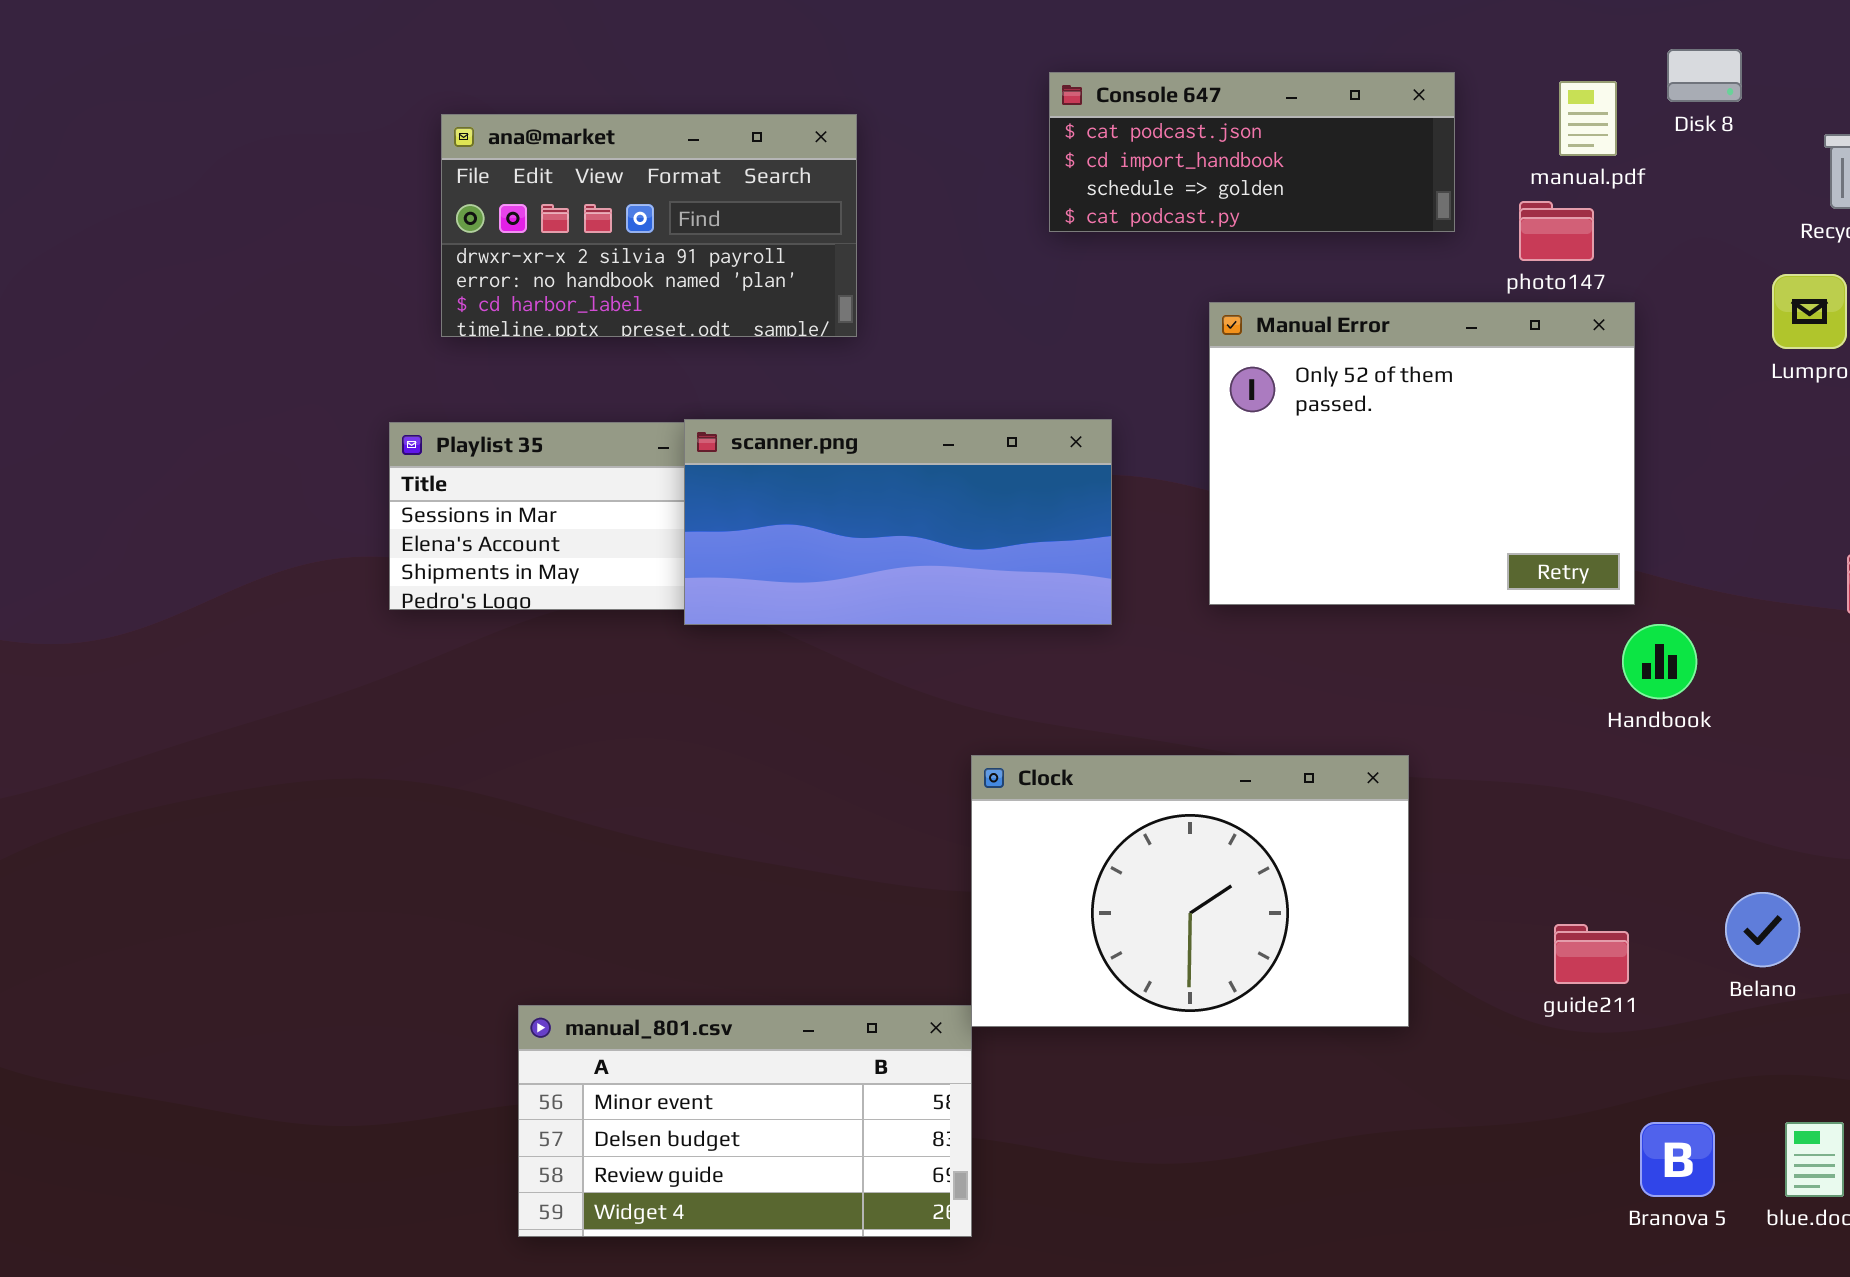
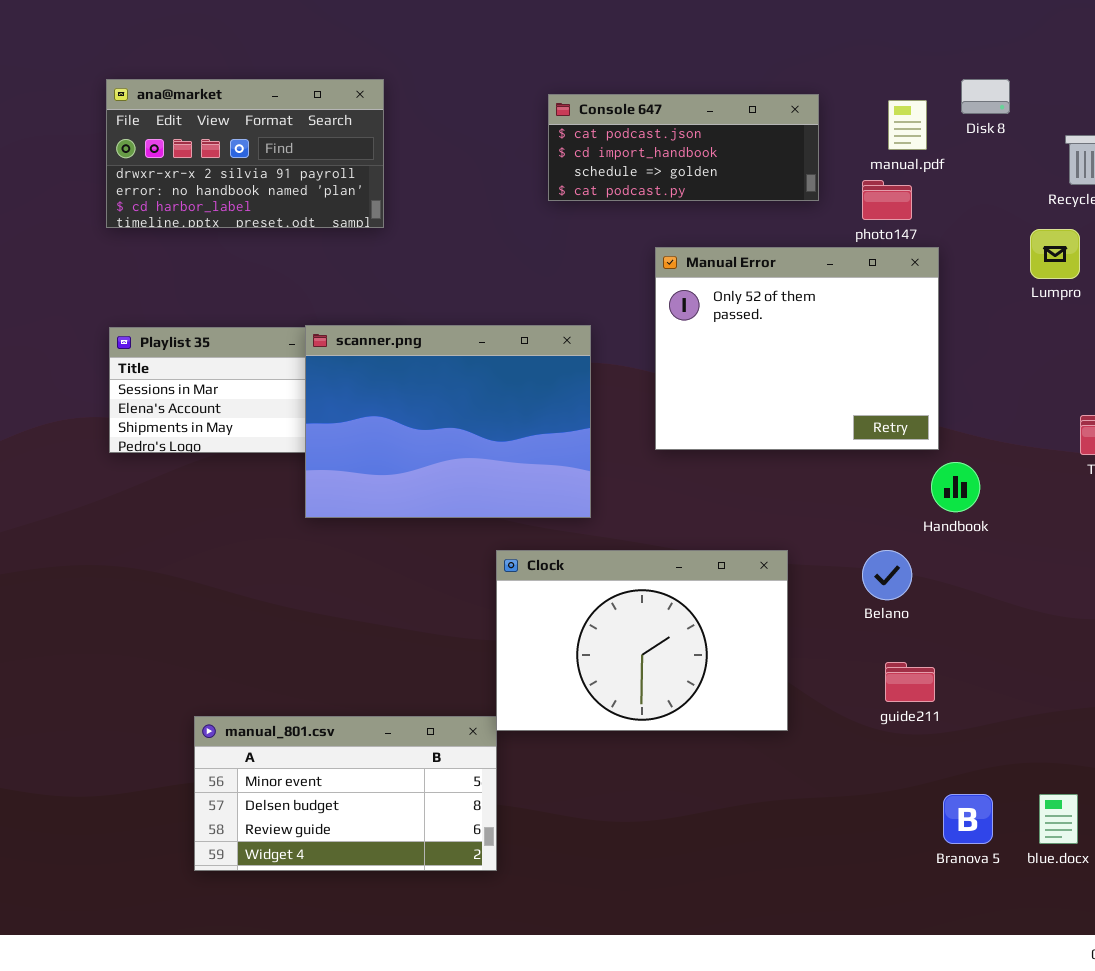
ana@market: [441,114,857,337] -> [106,79,384,228], moved
scanner.png: [684,419,1112,625] -> [305,325,591,518], resized
Belano: [1725,892,1800,967] -> [862,550,912,600], moved

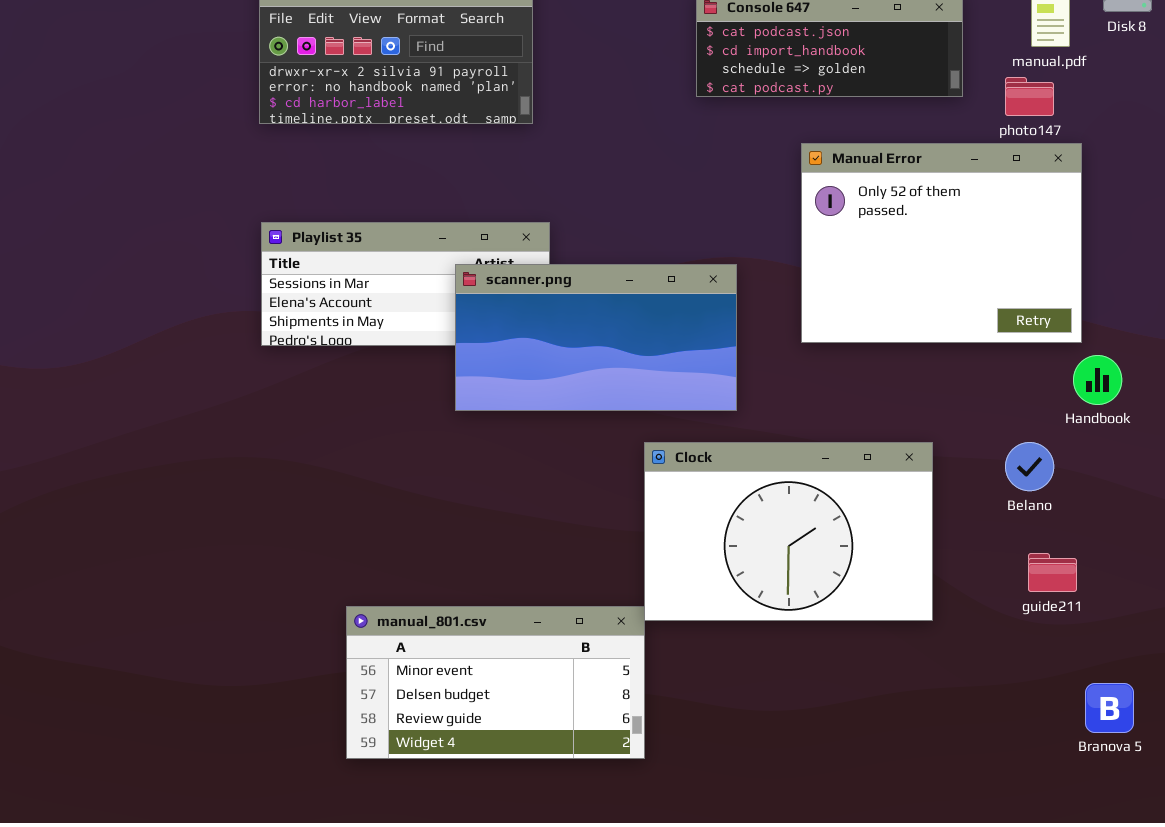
scanner.png: [305,325,591,518] -> [455,264,737,411], resized

